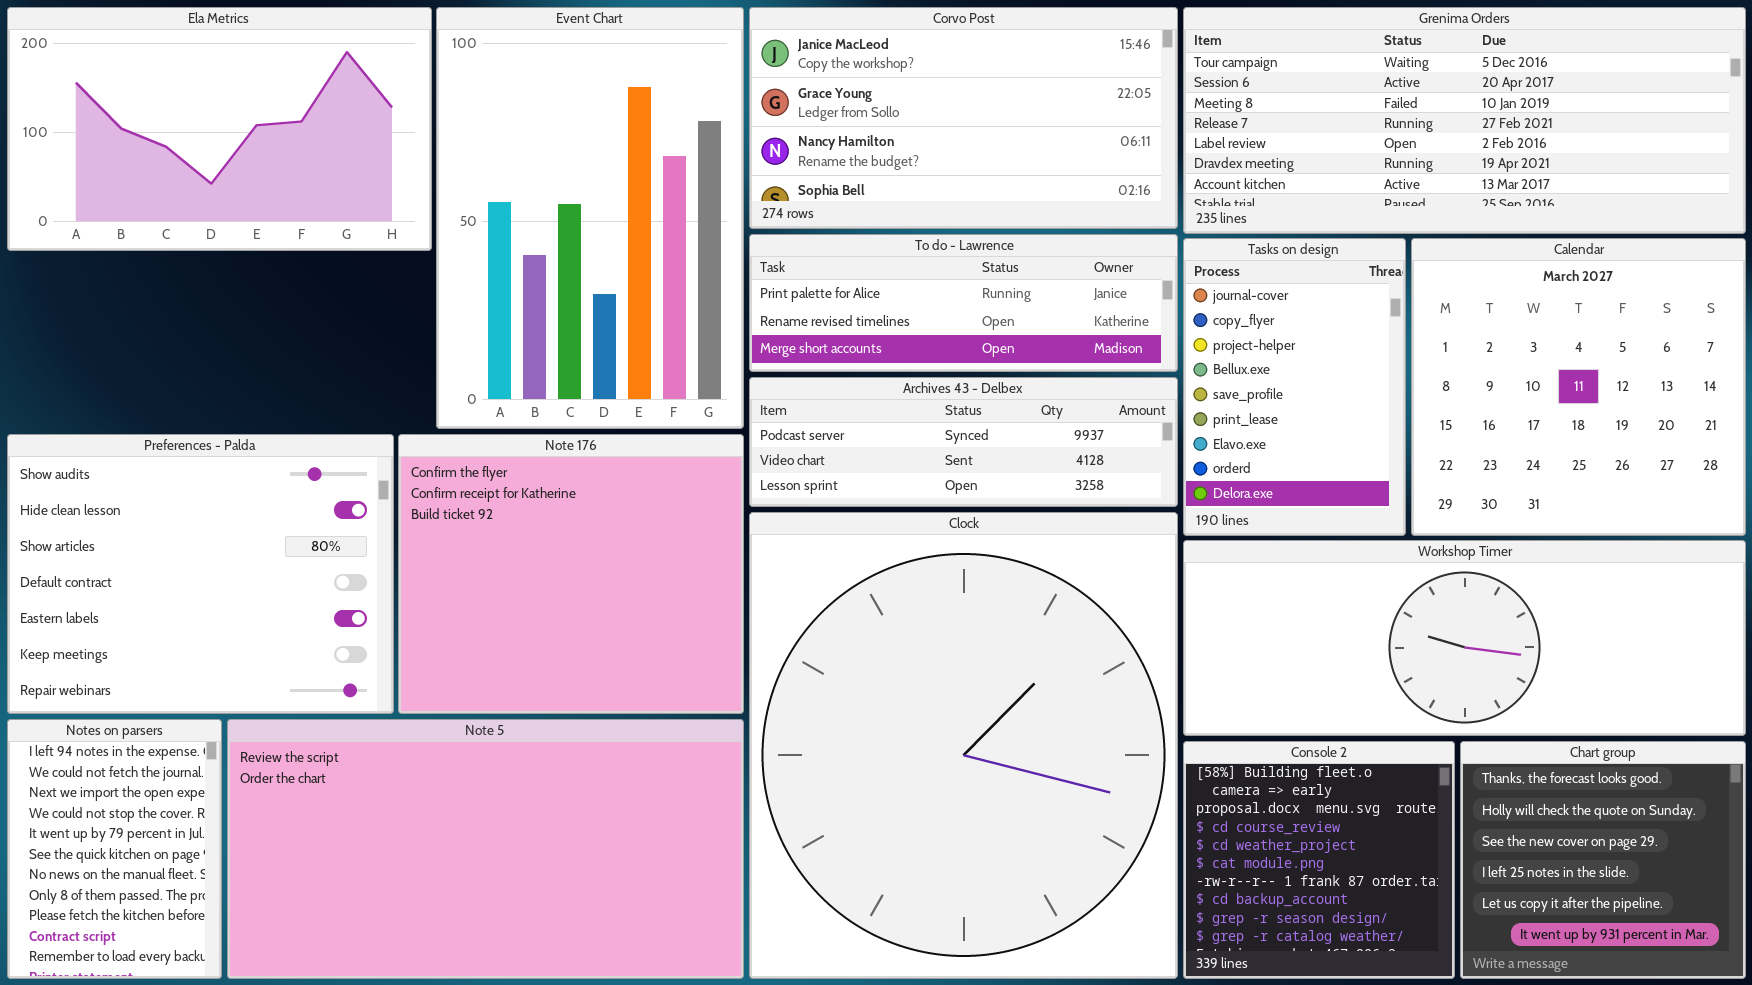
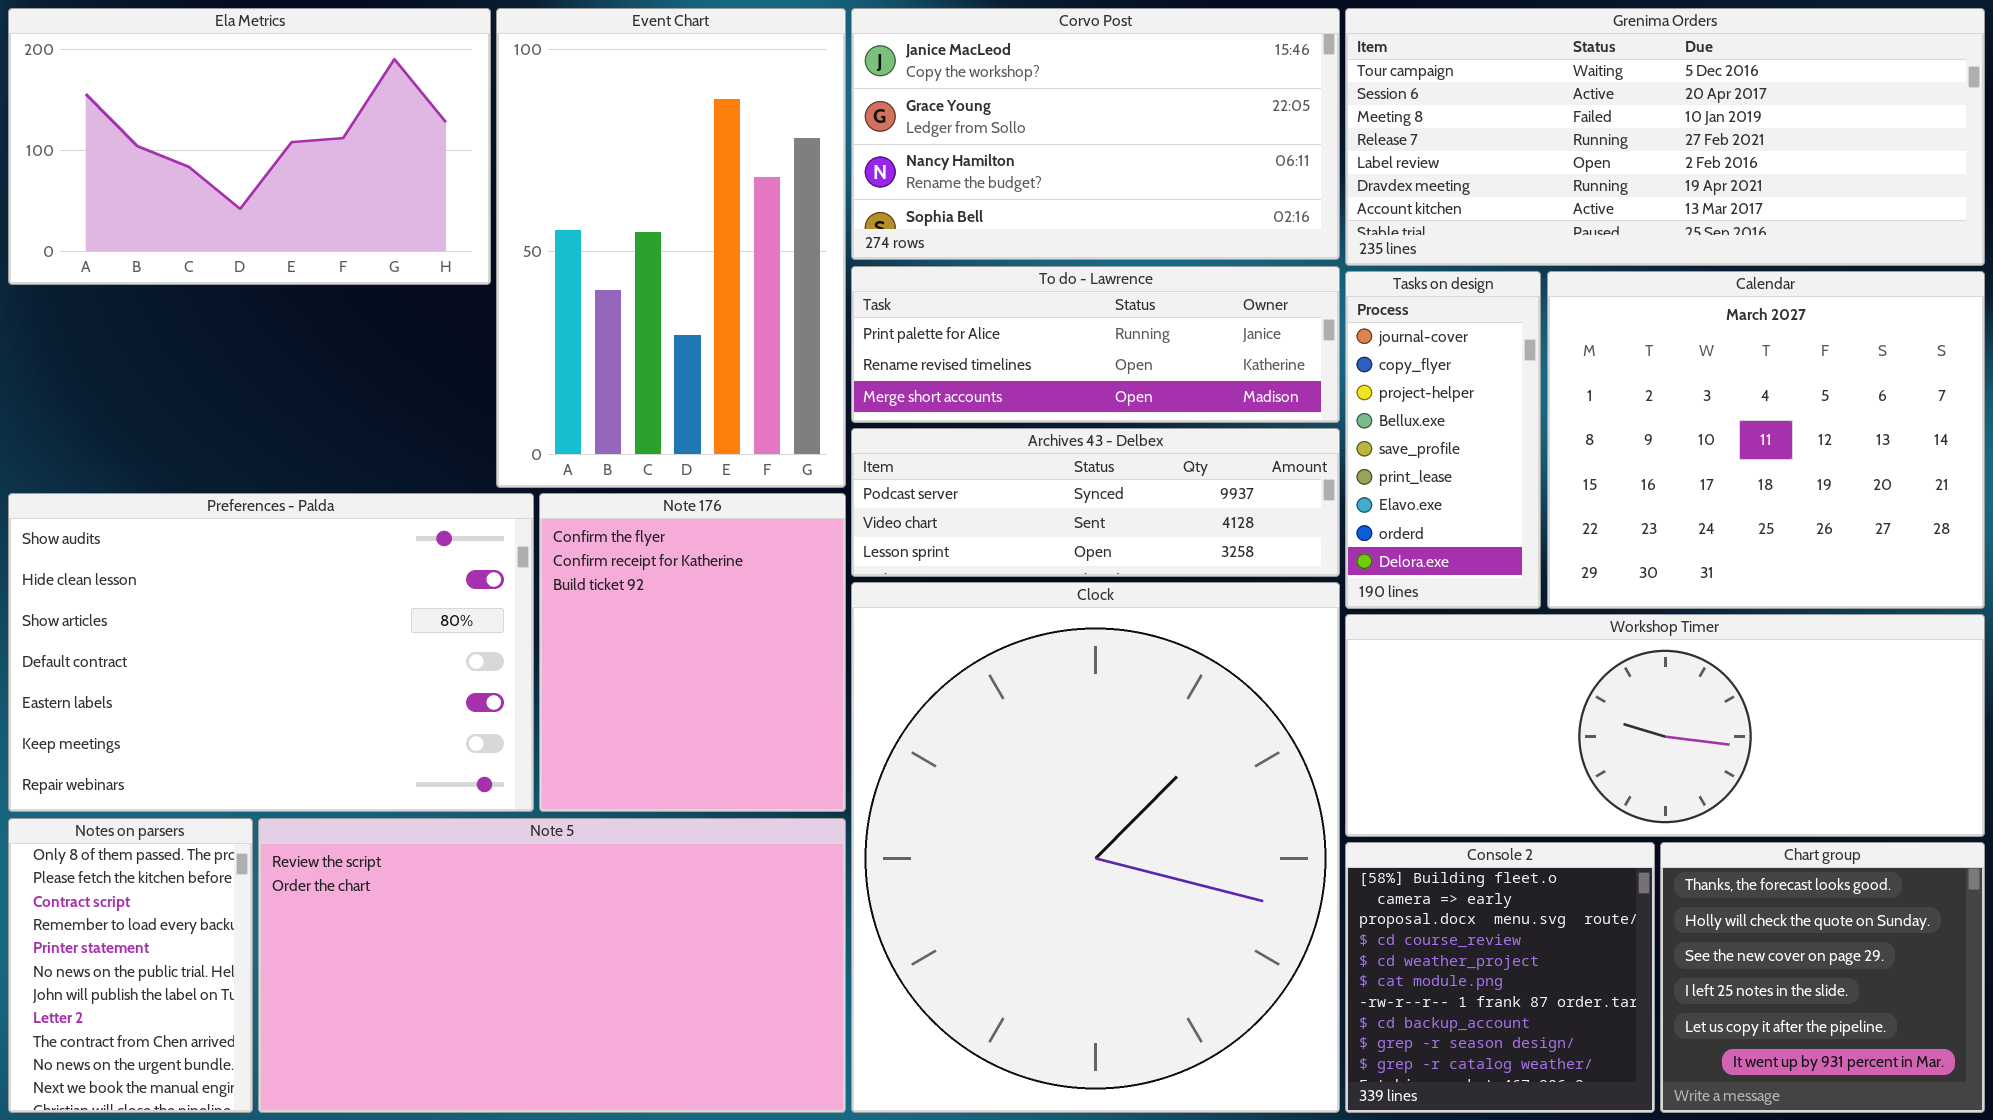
Tasks on design: [1183,238,1406,536] -> [1345,271,1541,609], resized
Calendar: [1411,238,1746,536] -> [1547,271,1985,609], resized
Preferences - Palda: [7,434,394,714] -> [8,493,534,812], resized
Note 176: [398,434,744,714] -> [539,493,846,812], resized
Notes on parsers: [7,719,222,979] -> [8,818,253,1113], scrolled down 7 rows

